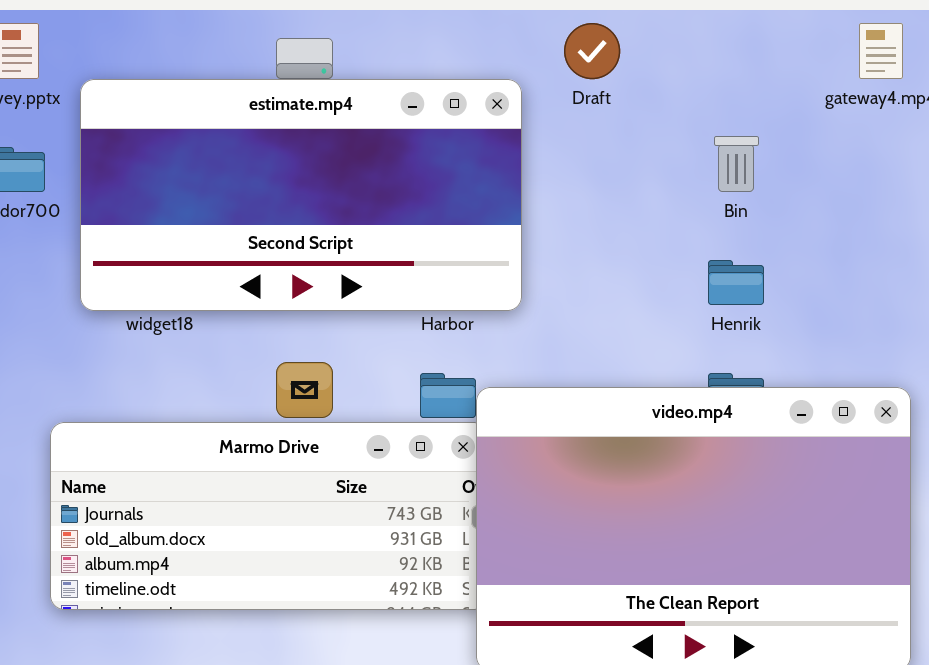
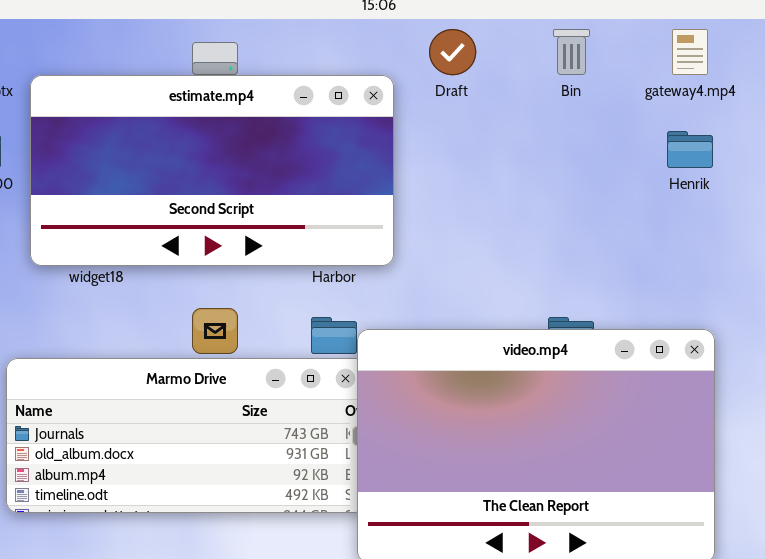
Bin: [714,136,759,192] -> [553,29,590,75], moved
Henrik: [708,260,764,305] -> [667,131,713,168], moved

